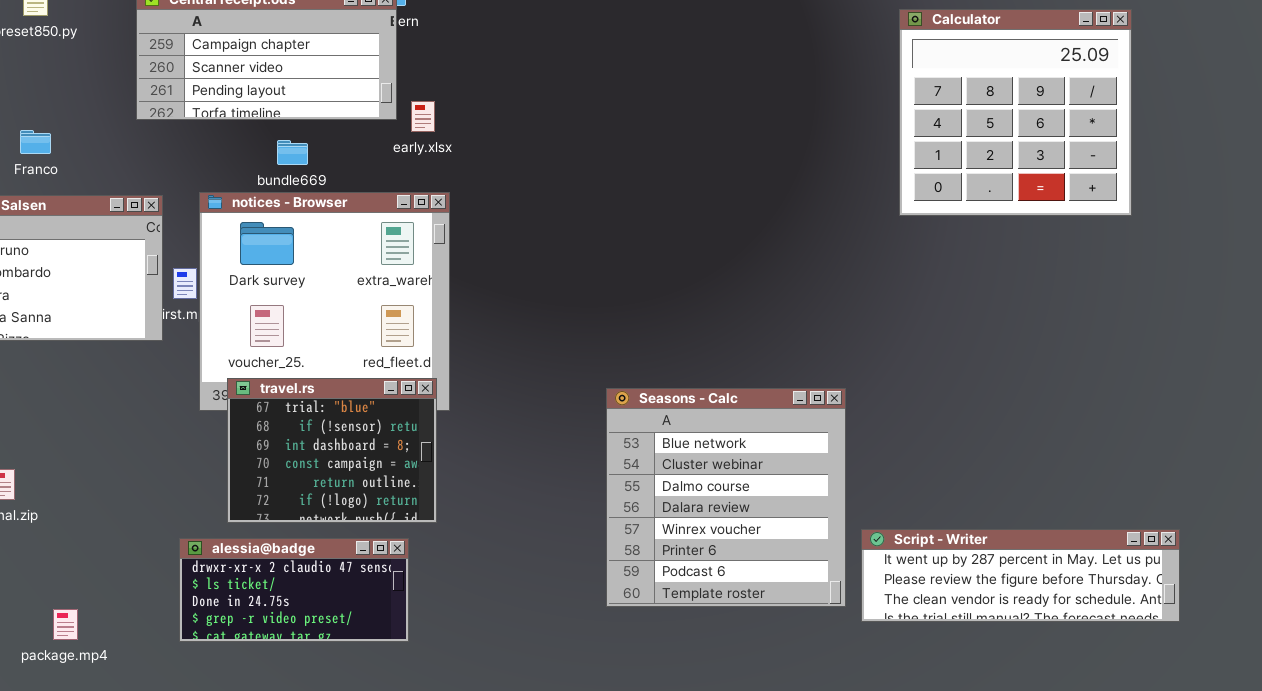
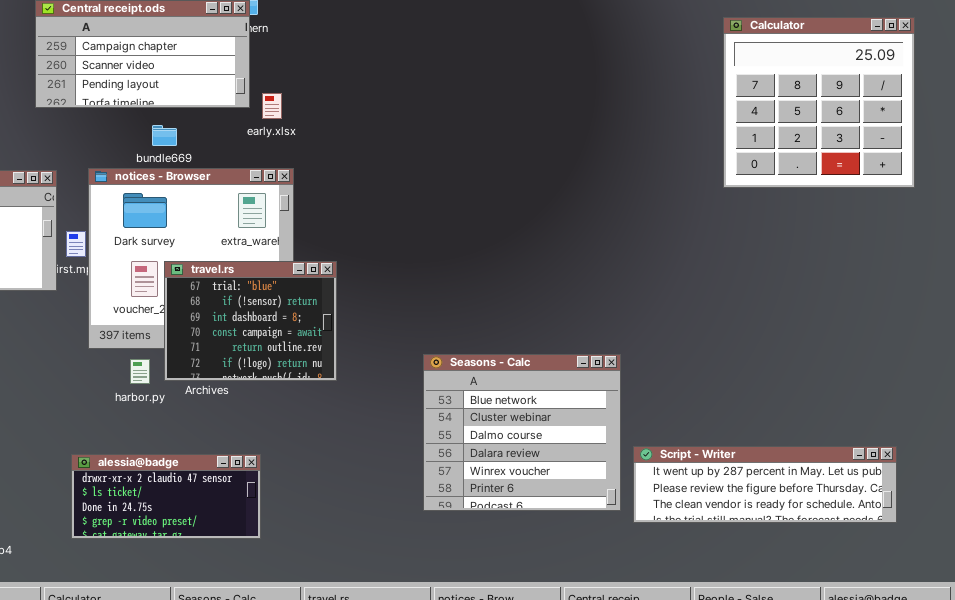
Calculator: [899,9,1132,216] -> [723,17,915,188], moved
travel.rs: [227,378,437,523] -> [164,261,337,381], moved
Seasons - Calc: [606,388,846,607] -> [423,354,621,511], resized

